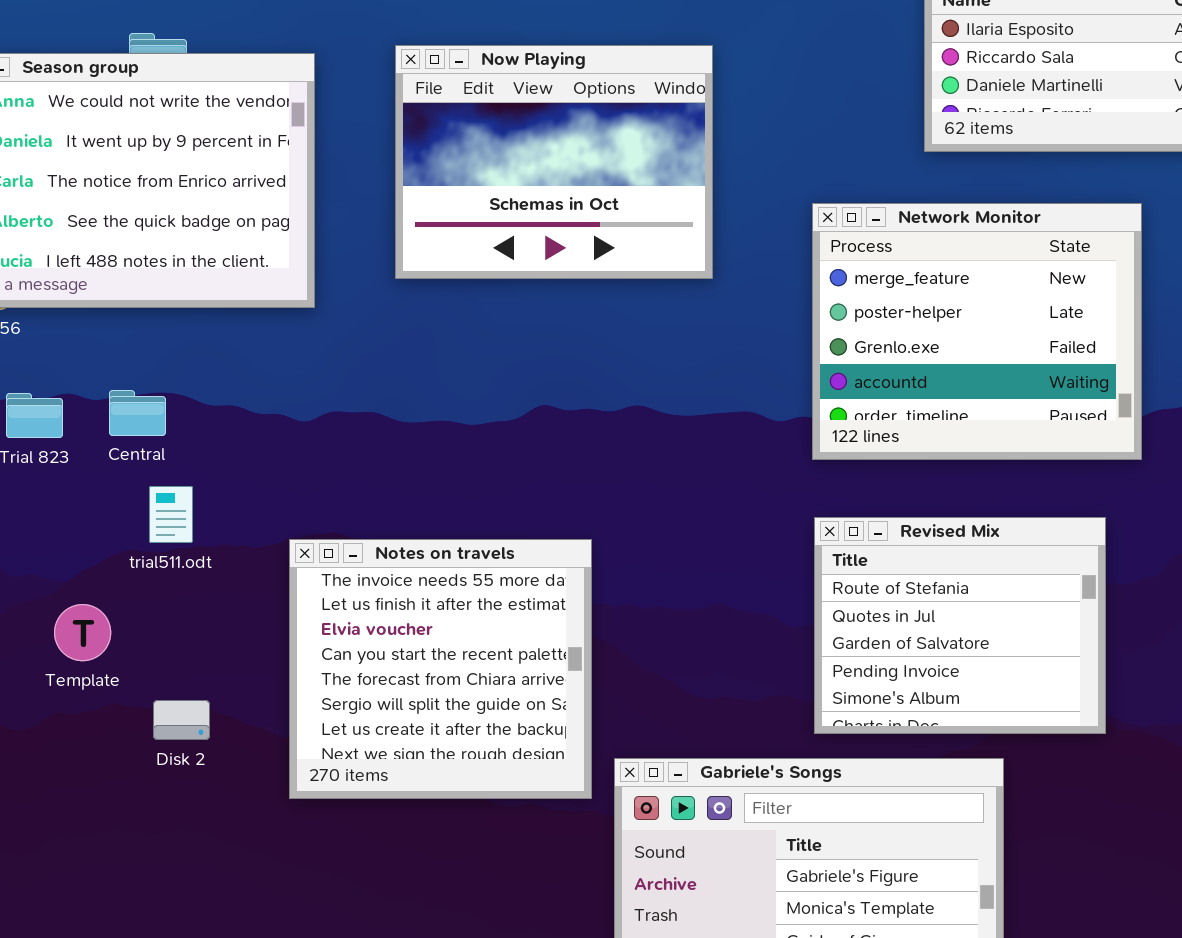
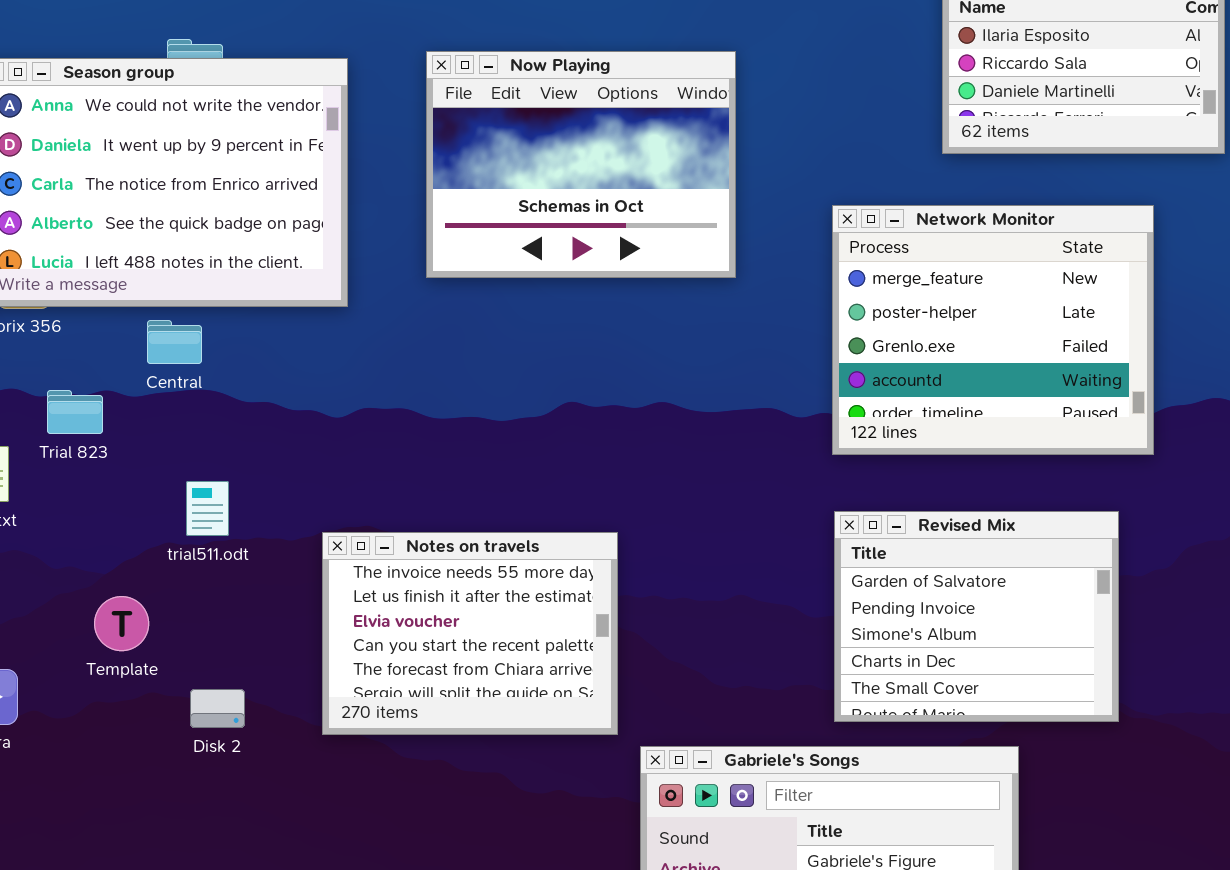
Central: [109,390,166,436] -> [147,320,202,364], moved
Revised Mix: [814,517,1106,734] -> [834,511,1119,722], scrolled down 2 rows
Notes on travels: [289,539,592,799] -> [322,532,618,735], resized

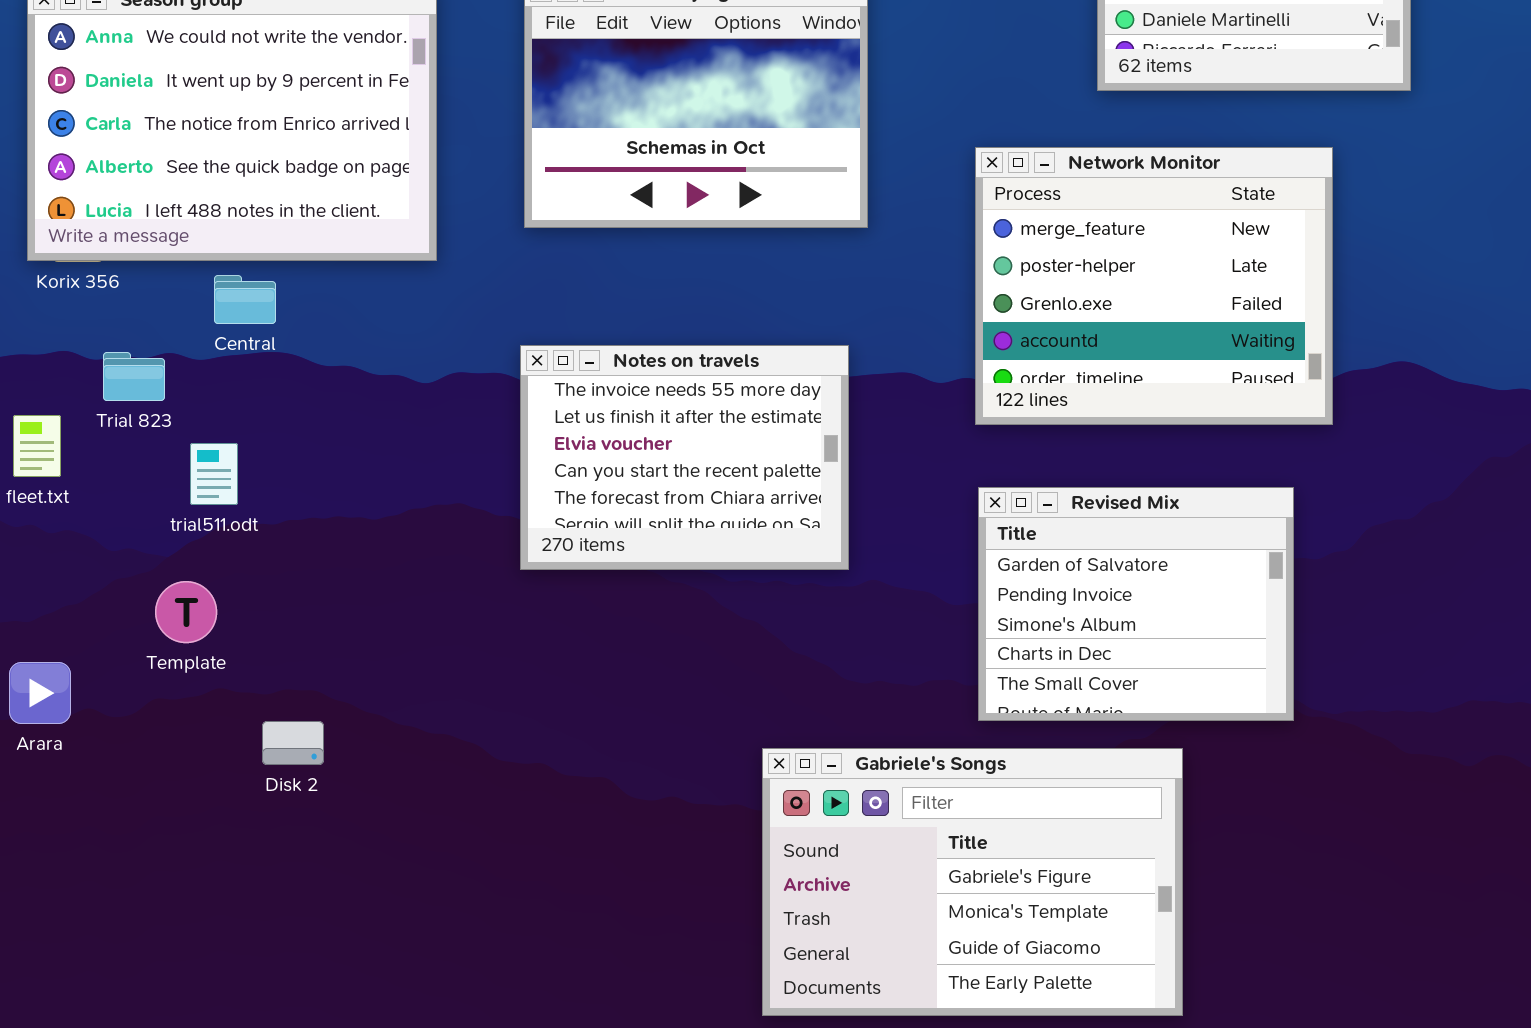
trial511.odt: [186,481,229,536] -> [190,443,238,505], moved
Notes on travels: [322,532,618,735] -> [520,345,849,570], moved
Disk 2: [190,689,245,728] -> [262,721,324,765], moved

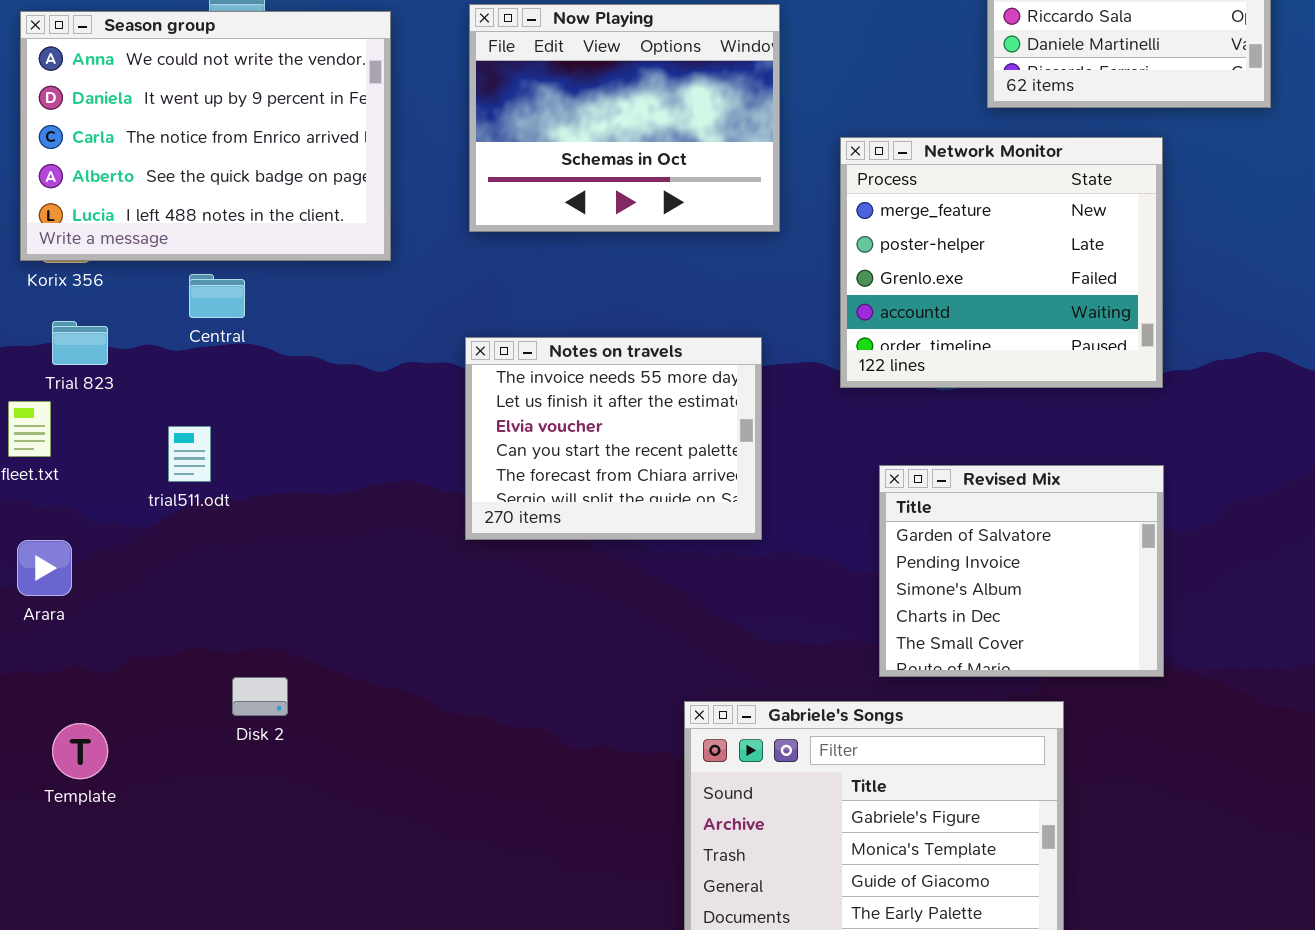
Network Monitor: [975,147,1333,425] -> [840,137,1163,388], moved
Trial 823: [103,352,165,401] -> [52,321,108,365], moved
Template: [155,581,217,643] -> [52,723,108,779], moved
Arara: [9,662,71,724] -> [17,540,72,596], moved

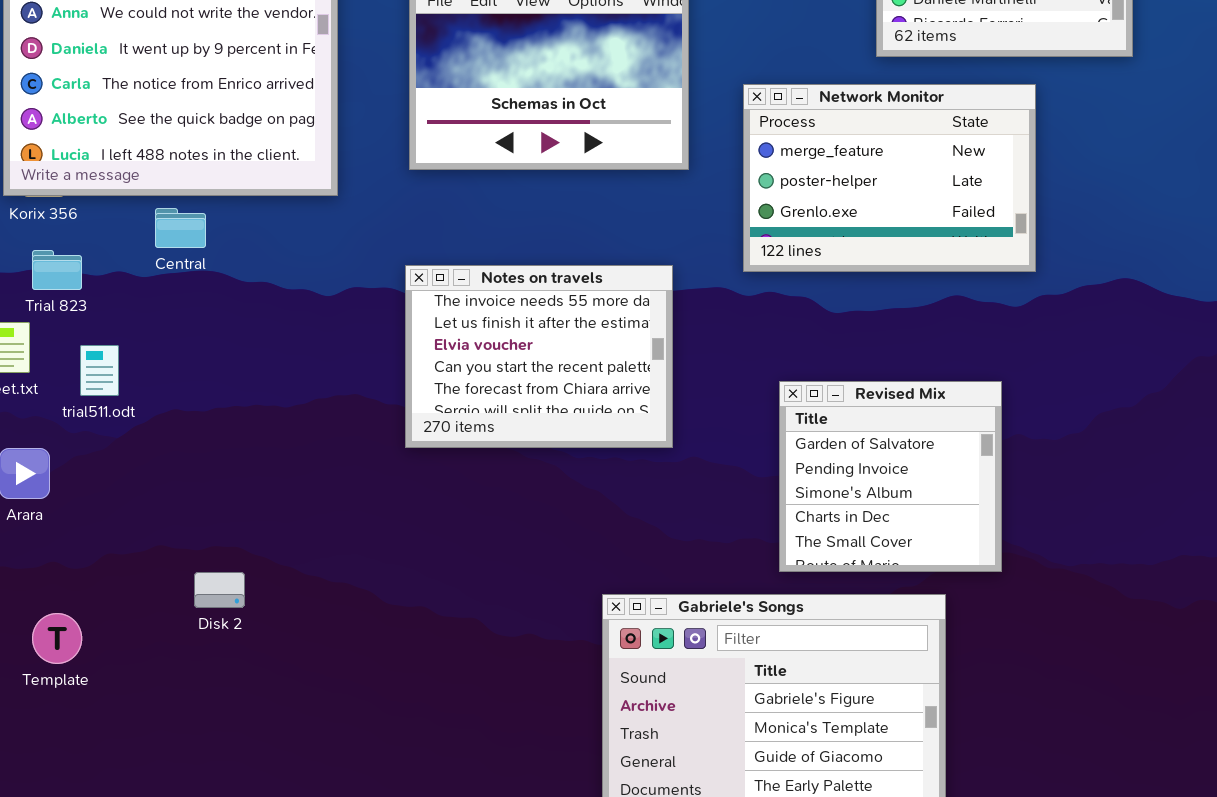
Network Monitor: [840,137,1163,388] -> [743,84,1036,272], resized
trial511.odt: [168,426,211,482] -> [80,345,119,396], moved
Revised Mix: [879,465,1164,677] -> [779,381,1002,572], resized

